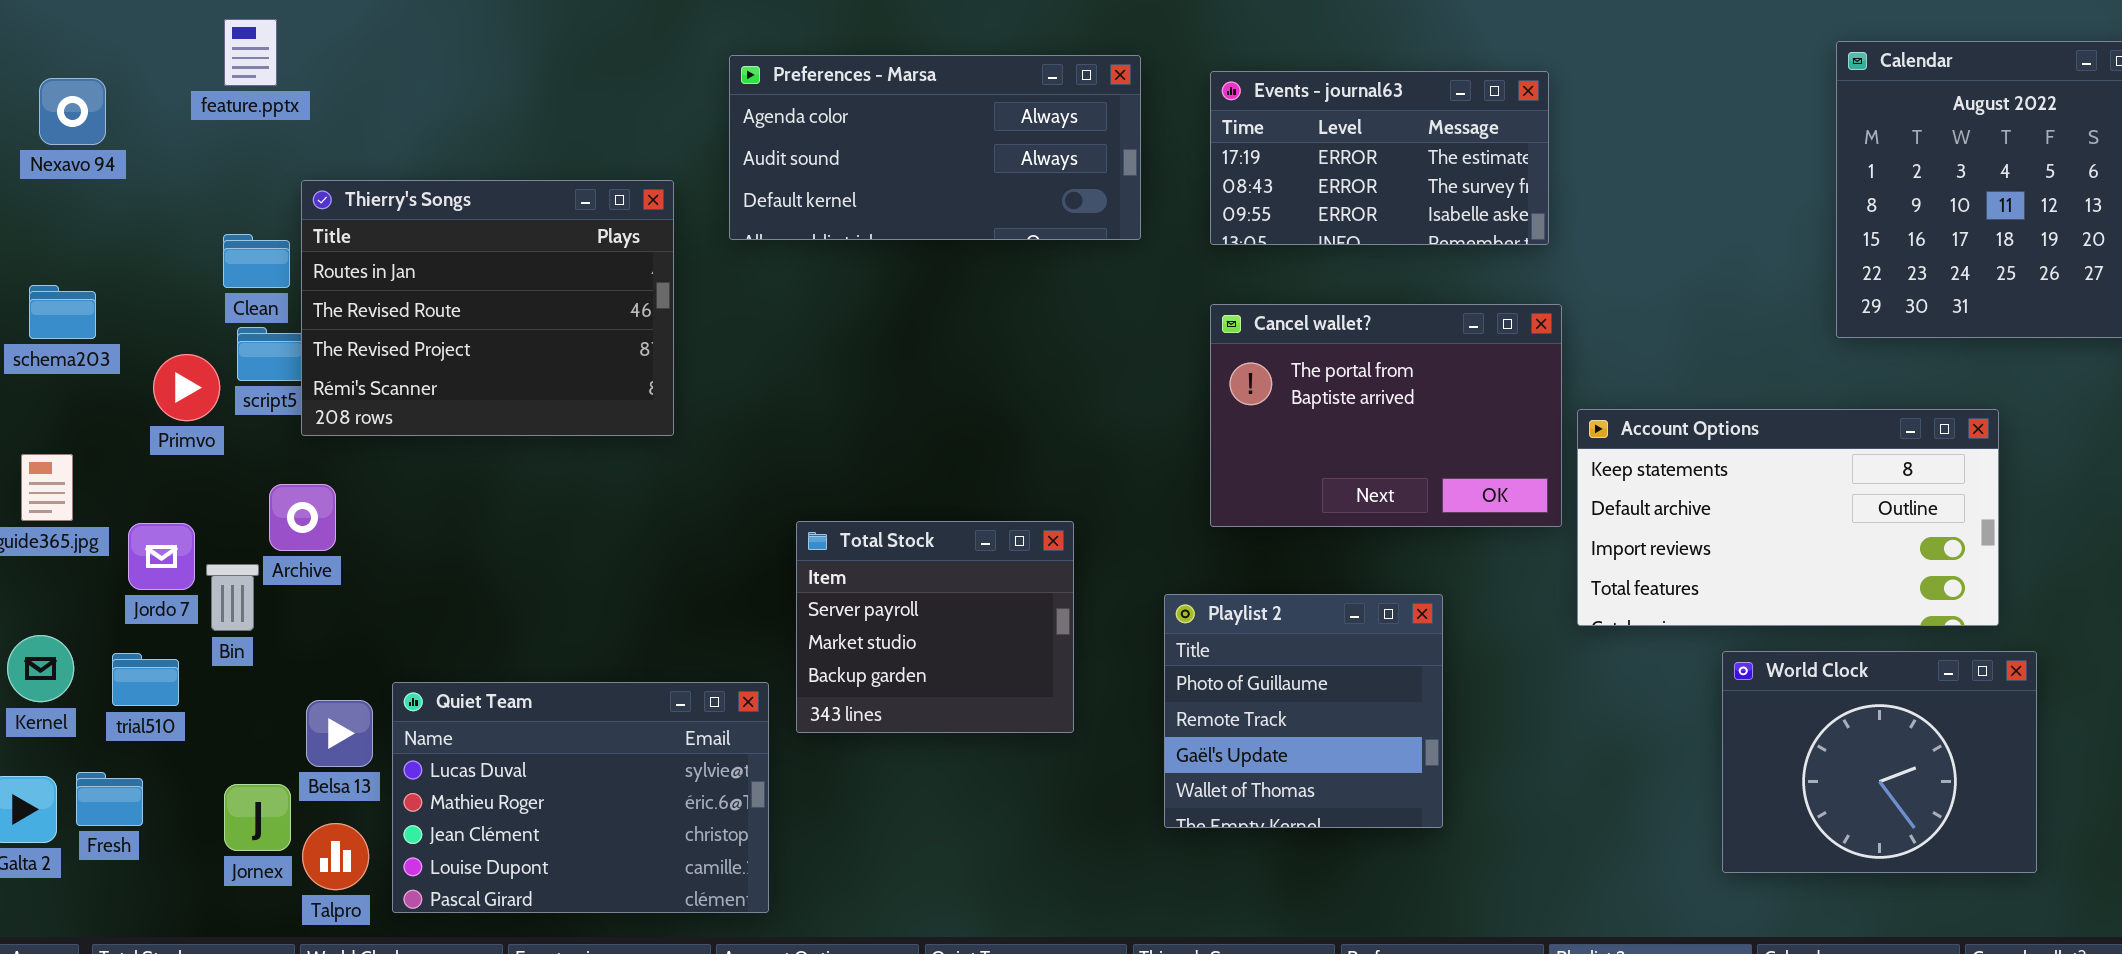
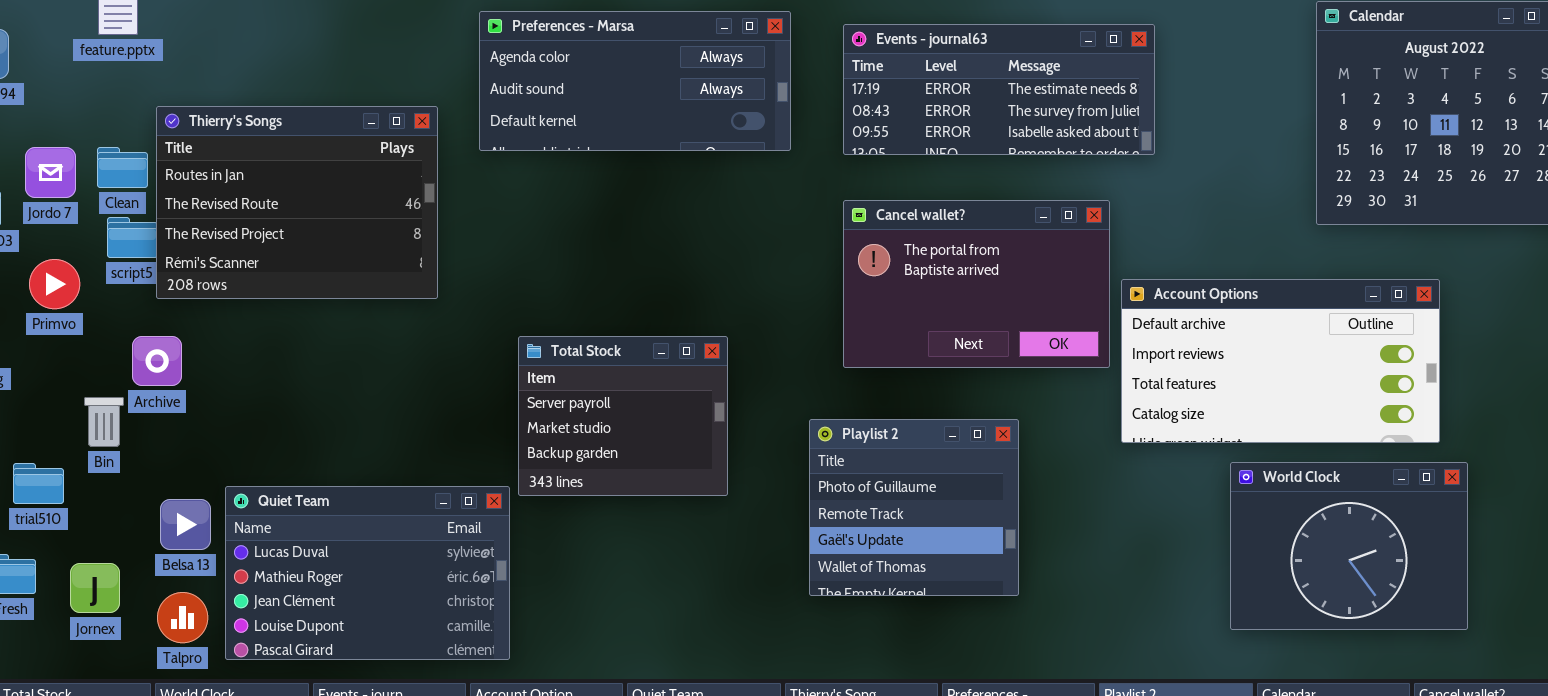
Events - journal63: [1210,71,1549,245] -> [843,24,1155,155], resized
Primvo: [153,354,220,421] -> [29,259,80,309], moved
Account Options: [1577,409,1999,626] -> [1121,279,1440,443], scrolled down 1 row
Total Stock: [796,521,1074,733] -> [518,336,728,496], moved
Jordo 7: [128,523,195,590] -> [25,147,76,198], moved
Jornex: [224,784,291,851] -> [70,563,120,613], moved

